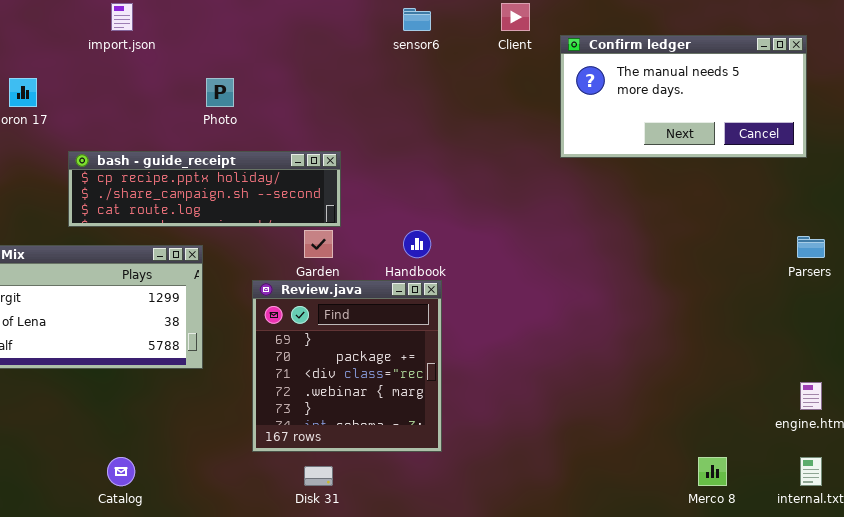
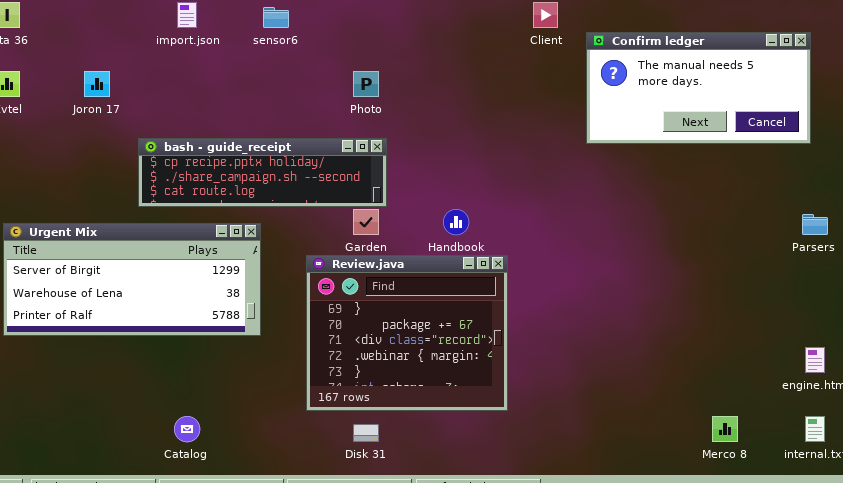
sensor6: [403,8,431,31] -> [263,7,289,28], moved
Photo: [206,78,234,107] -> [353,71,379,97], moved
Review.java: [252,280,442,452] -> [306,255,508,411], resized

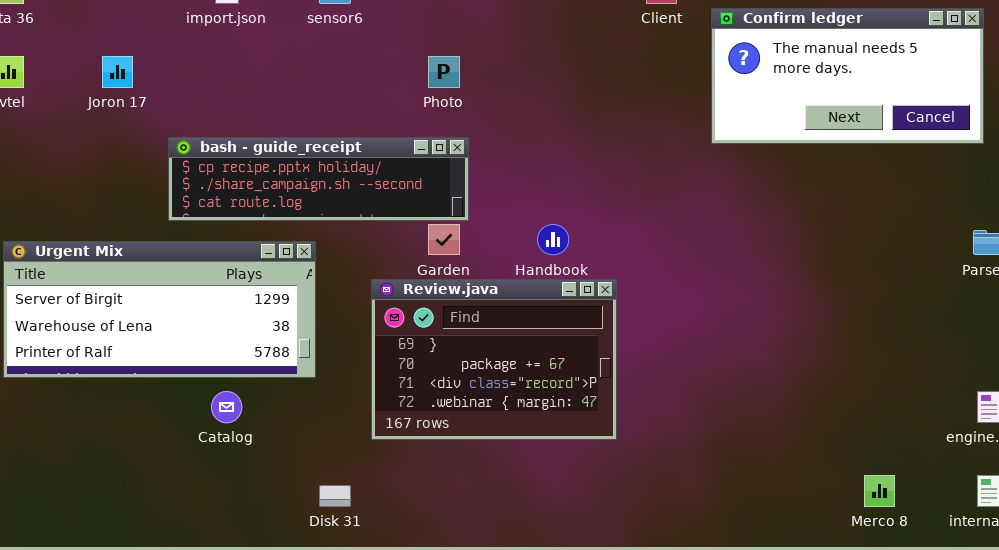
Review.java: [306,255,508,411] -> [371,279,617,440], resized
Catalog: [174,416,200,442] -> [211,391,242,423], moved
Disk 31: [353,424,379,442] -> [319,485,351,507], moved

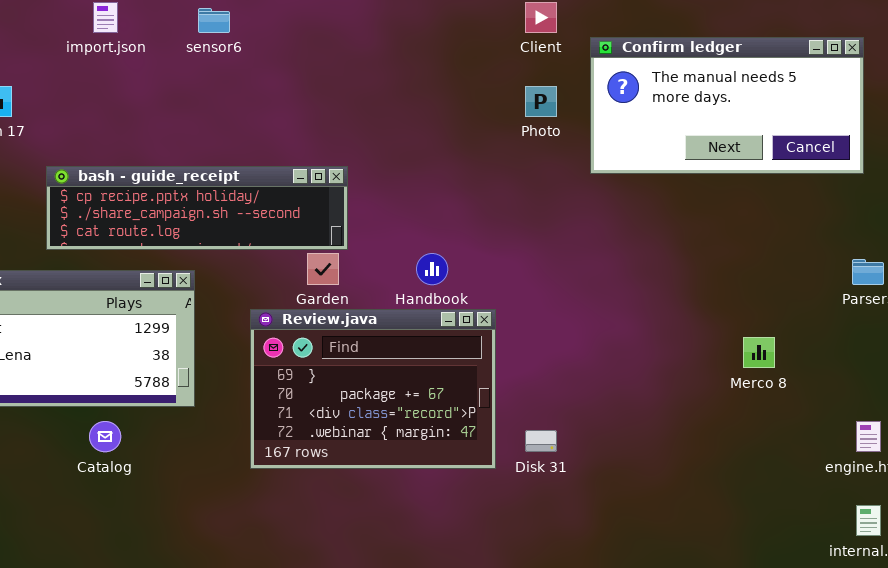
Photo: [428,56,460,88] -> [525,86,557,117], moved
Merco 8: [864,475,895,507] -> [743,337,775,368], moved
Disk 31: [319,485,351,507] -> [525,430,557,452], moved

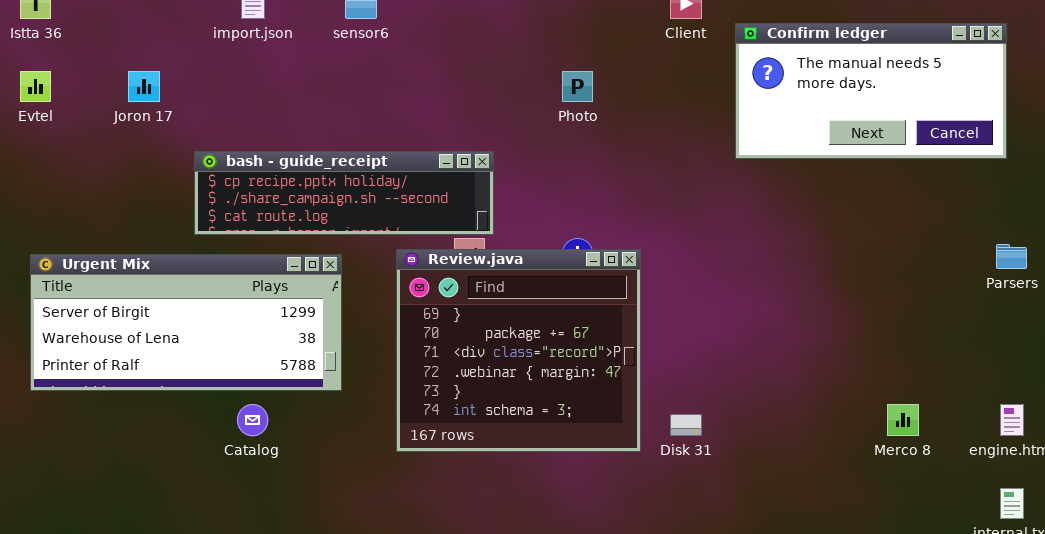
Photo: [525,86,557,117] -> [562,71,593,102], moved
Review.java: [250,309,496,469] -> [396,249,641,452], resized
Merco 8: [743,337,775,368] -> [887,404,919,436], moved

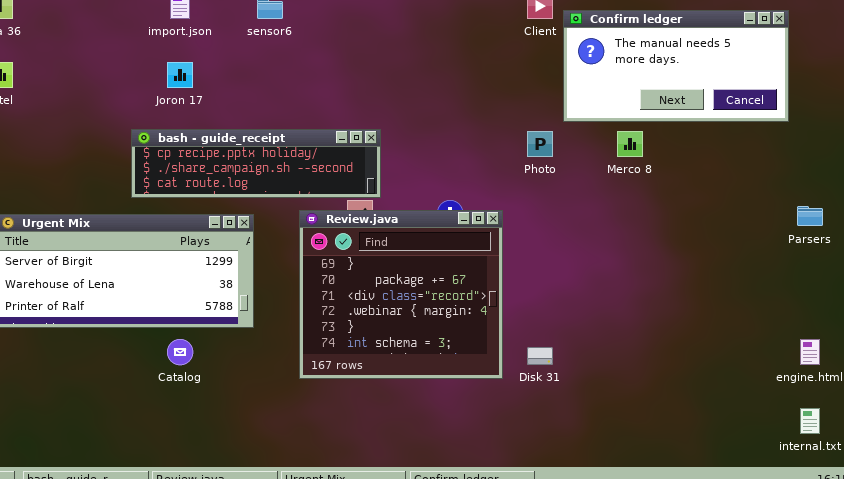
Confirm ledger: [735,23,1007,159] -> [563,10,789,122], moved
Joron 17: [128,71,160,102] -> [167,62,193,88], moved
Photo: [562,71,593,102] -> [527,131,553,157], moved
Merco 8: [887,404,919,436] -> [617,131,643,157], moved

